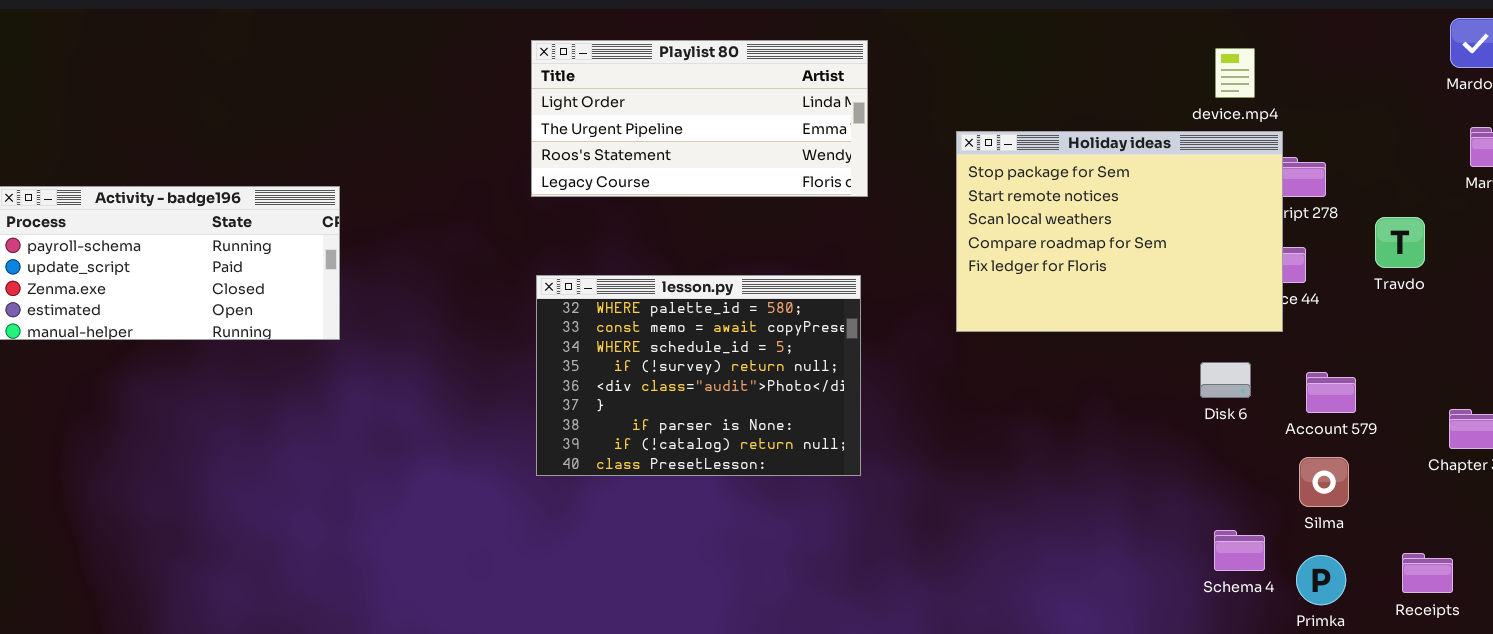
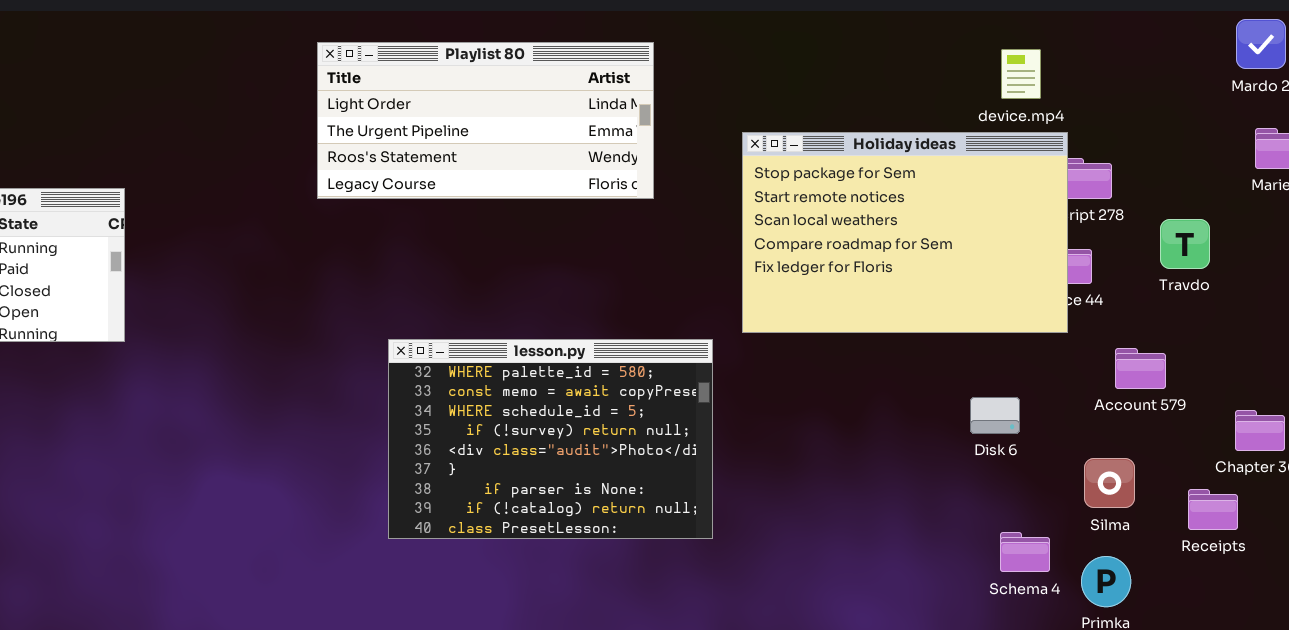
lesson.py: [536,275,861,476] -> [388,339,713,539], moved
Disk 6: [1200,362,1251,398] -> [970,397,1020,434], moved
Account 579: [1306,372,1356,413] -> [1115,348,1166,389], moved
Receipts: [1402,553,1453,593] -> [1188,489,1238,530], moved

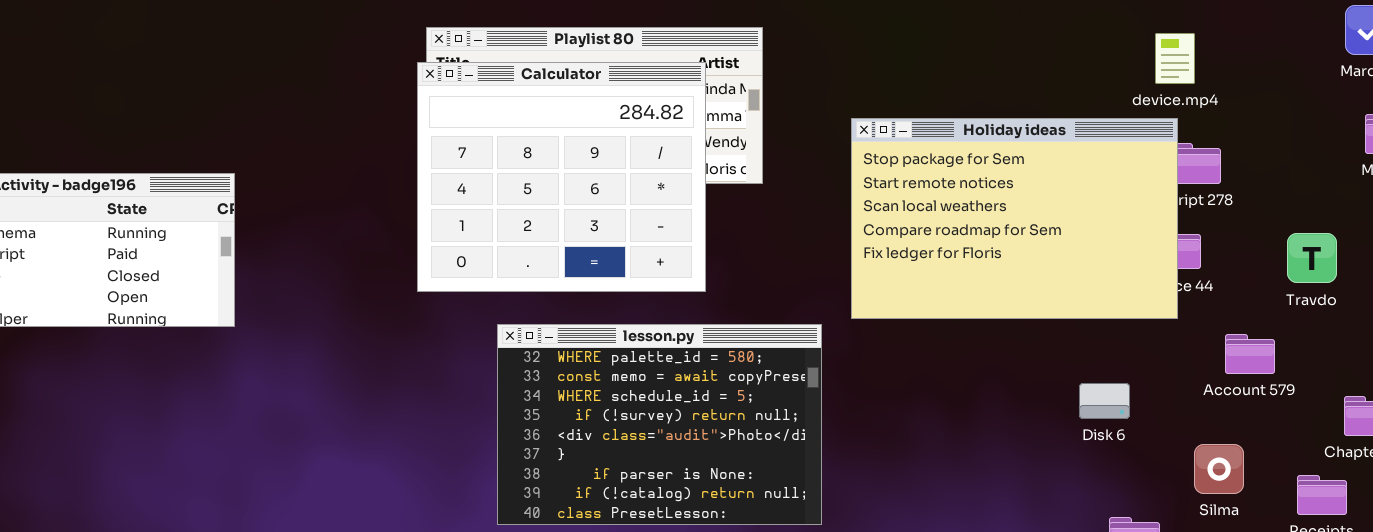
device.mp4: [1001,49,1041,99] -> [1155,33,1195,84], moved
Calculator: none -> [417,62,706,292], opened
Travdo: [1160,219,1210,269] -> [1287,233,1337,283], moved

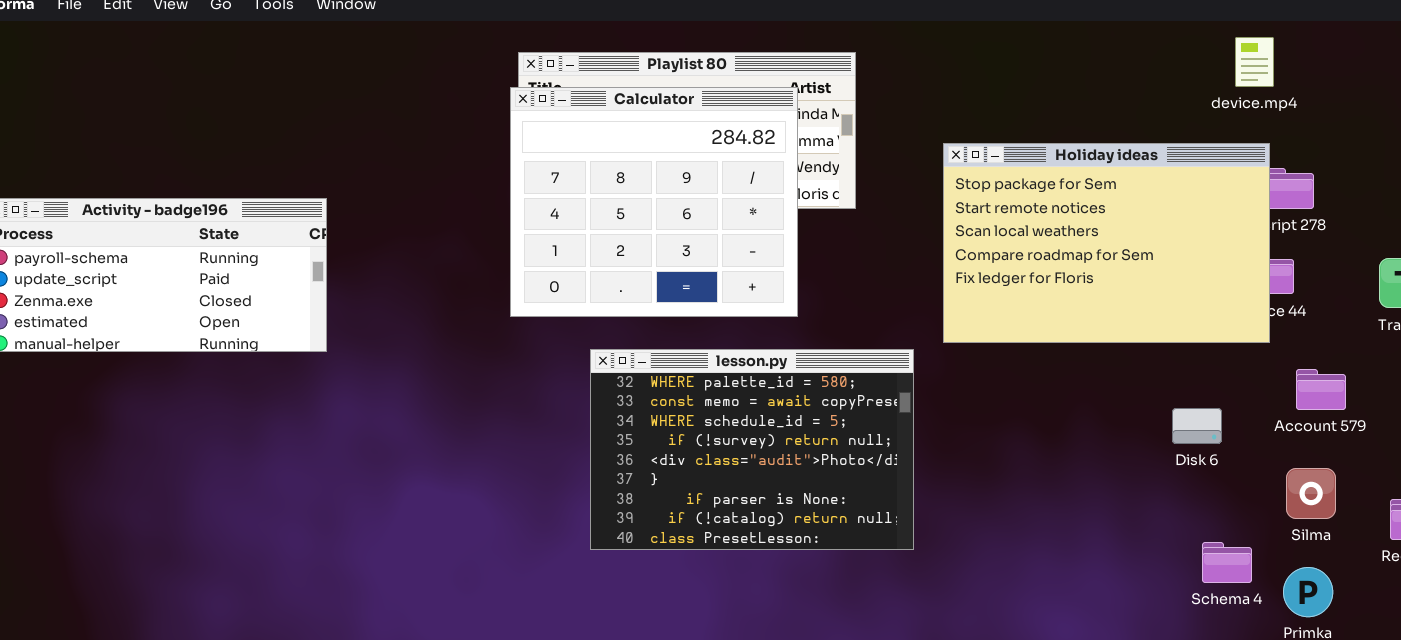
device.mp4: [1155,33,1195,84] -> [1235,37,1274,87], moved
Account 579: [1225,334,1275,374] -> [1296,369,1346,410], moved

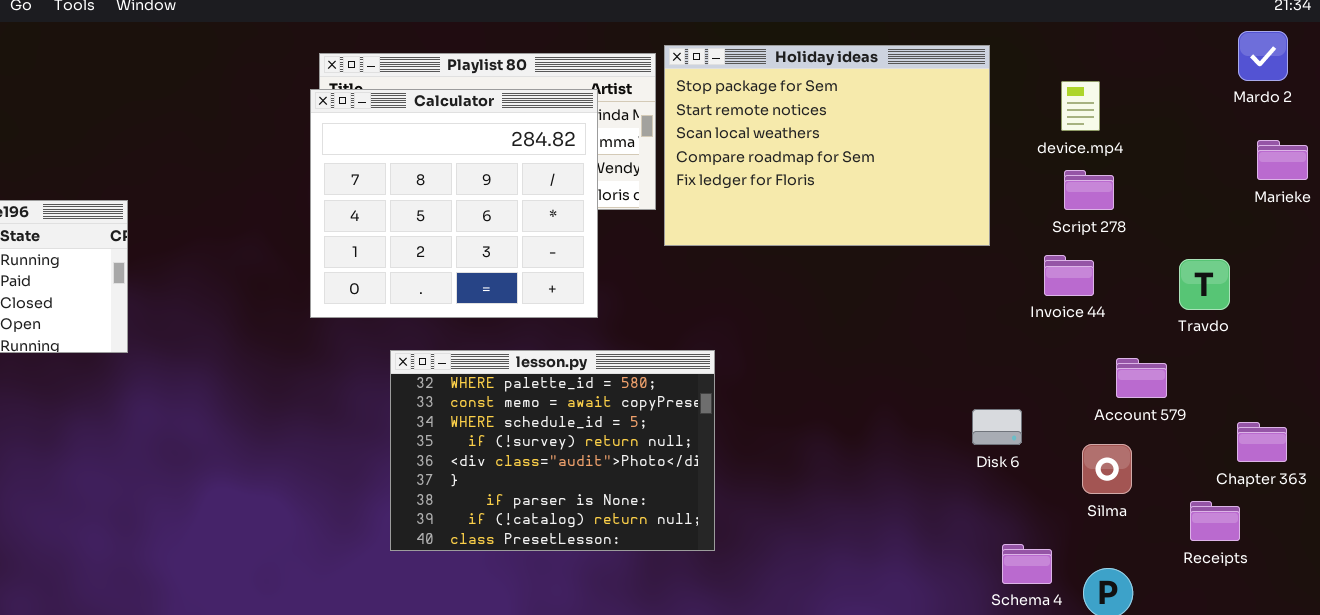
device.mp4: [1235,37,1274,87] -> [1061,81,1100,131], moved
Holiday ideas: [943,143,1270,343] -> [664,45,990,246], moved
Account 579: [1296,369,1346,410] -> [1116,358,1167,398], moved
Silma: [1286,468,1336,519] -> [1082,444,1132,494], moved

